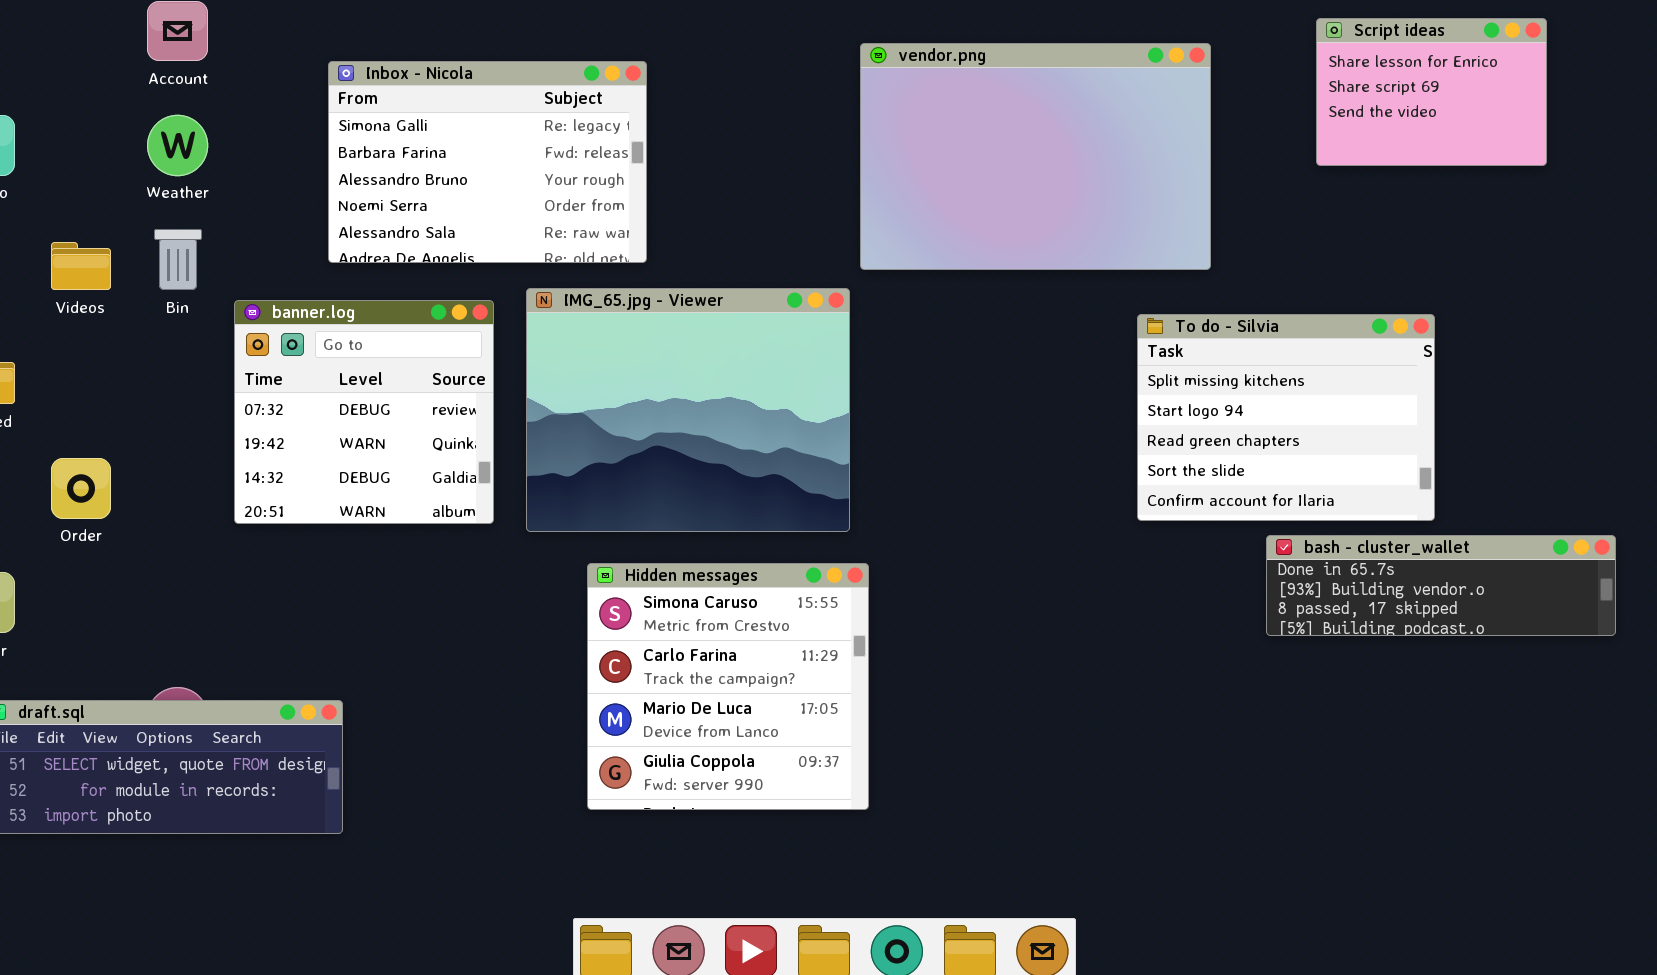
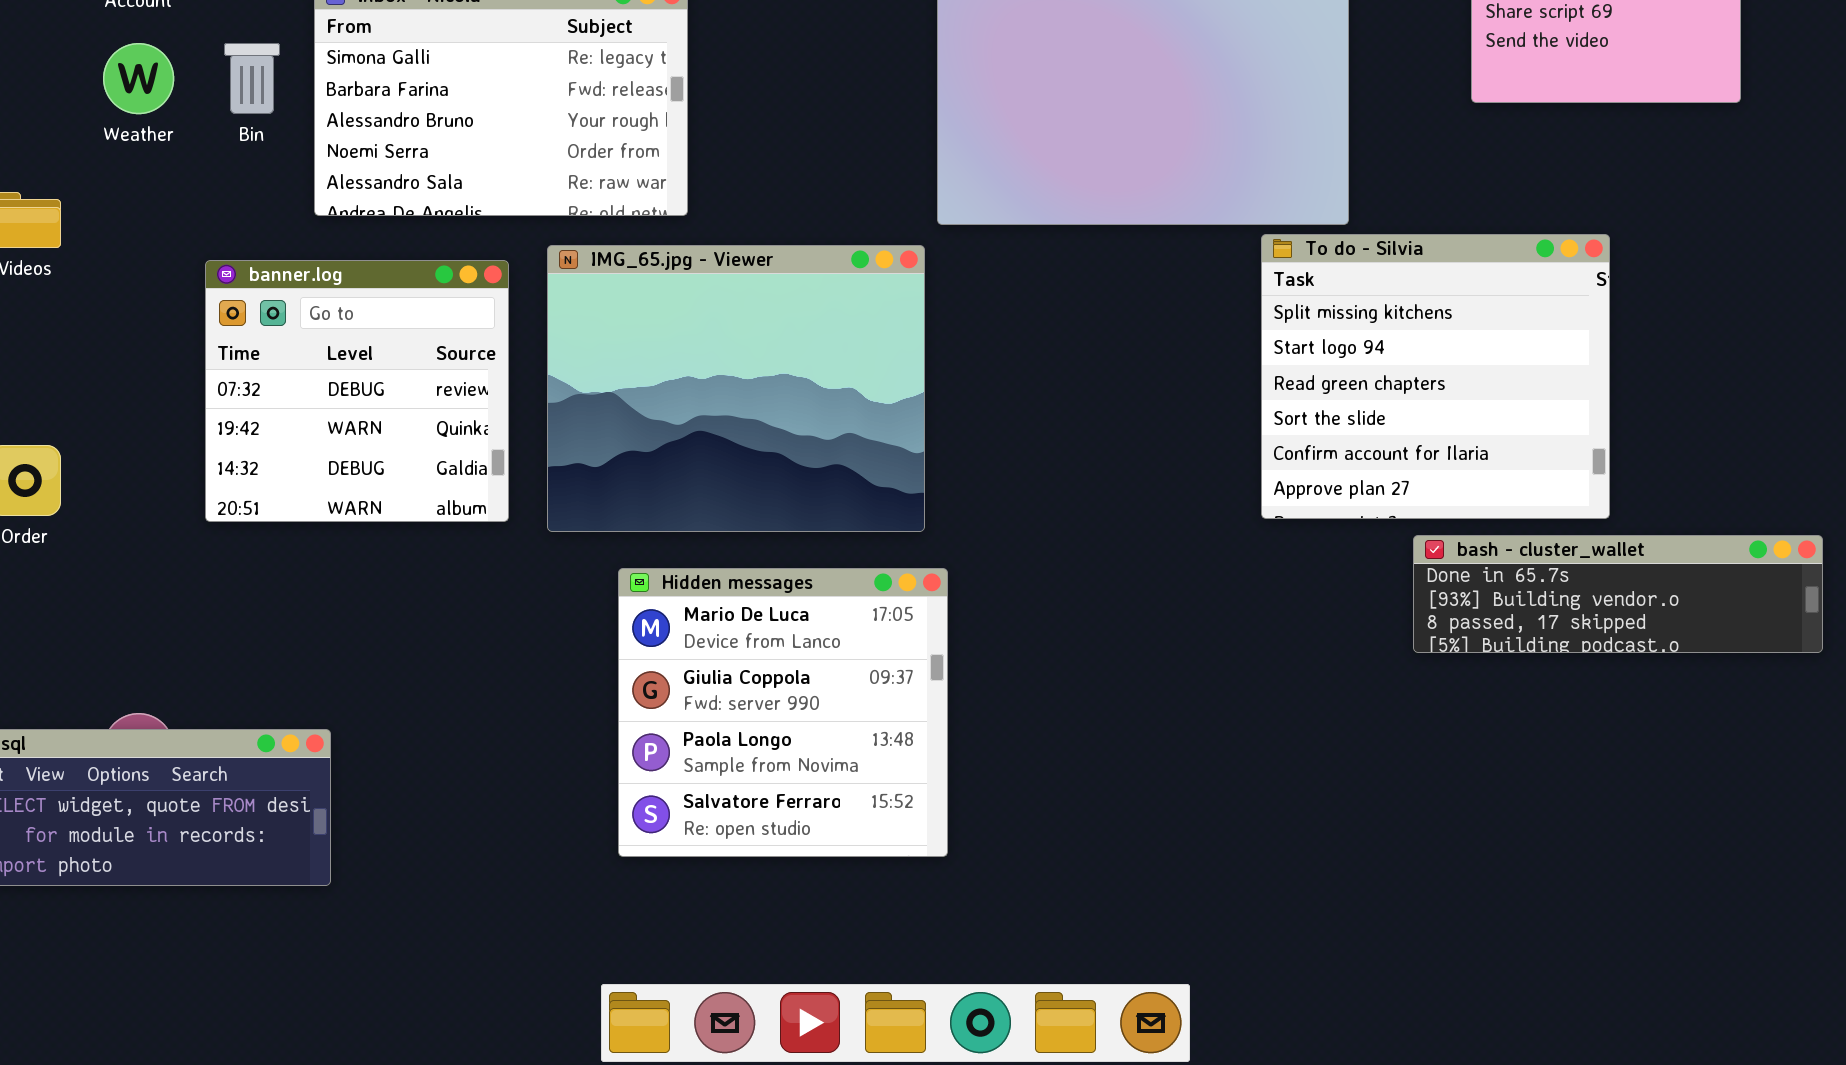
Bin: [154,229,202,290] -> [224,43,280,114], moved
To do - Silvia: [1137,314,1435,521] -> [1261,234,1610,519], resized
Hidden messages: [587,563,869,810] -> [618,568,948,857], scrolled down 2 rows

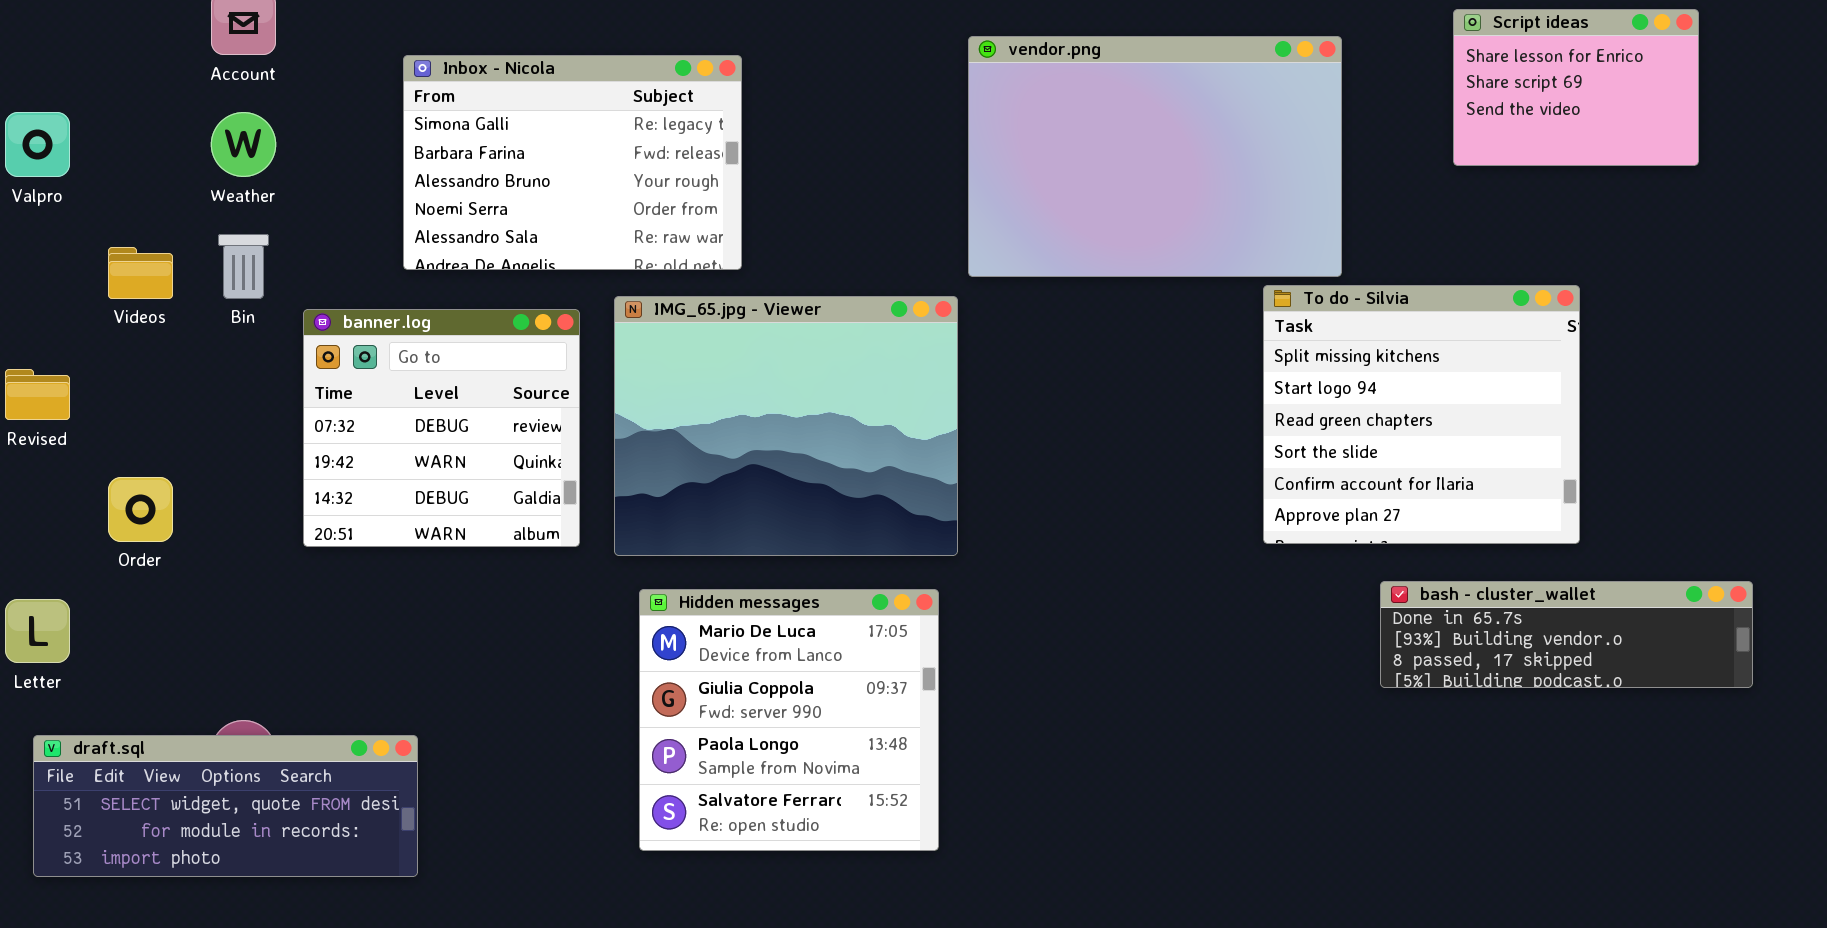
Bin: [224,43,280,114] -> [218,234,269,299], moved
bash - cluster_wallet: [1413,535,1823,653] -> [1380,581,1753,688], moved
Hidden messages: [618,568,948,857] -> [639,589,939,851], moved

